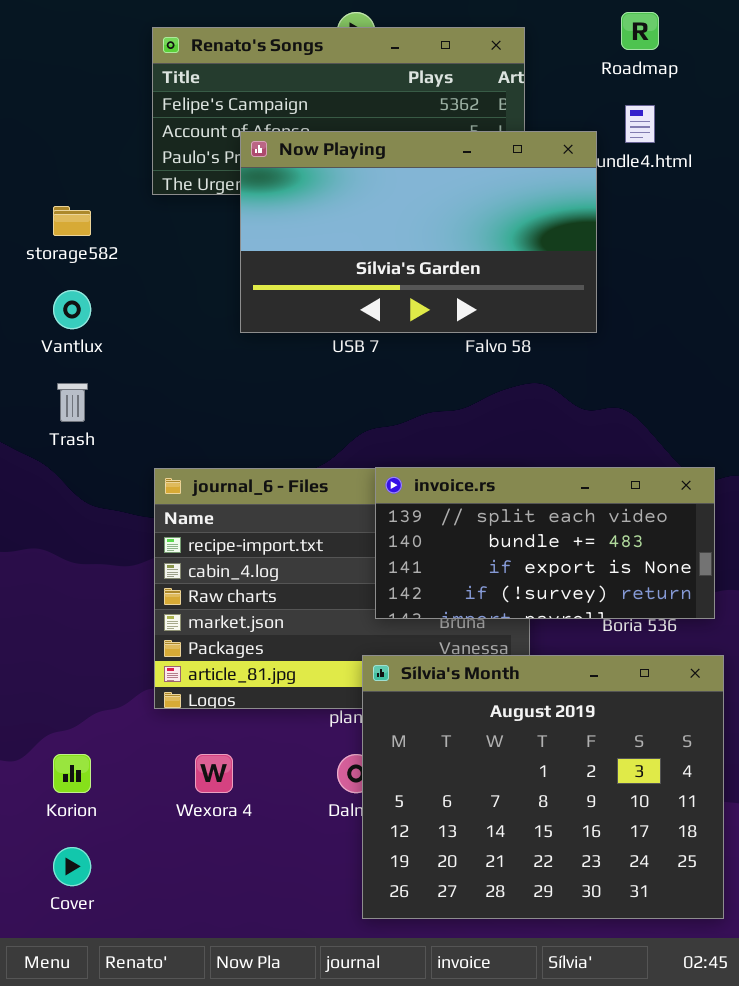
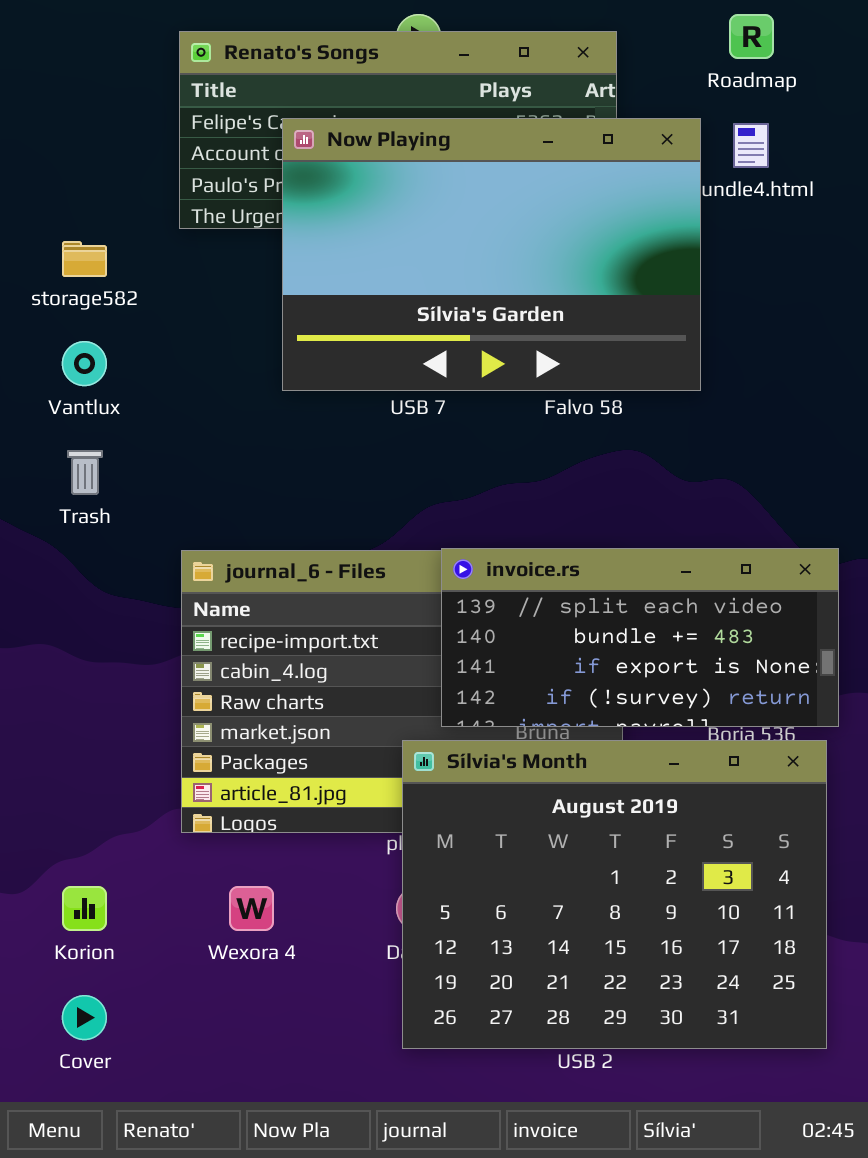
Now Playing: [240,131,597,333] -> [282,118,701,391], resized
Sílvia's Month: [362,655,724,919] -> [402,740,827,1049], moved

